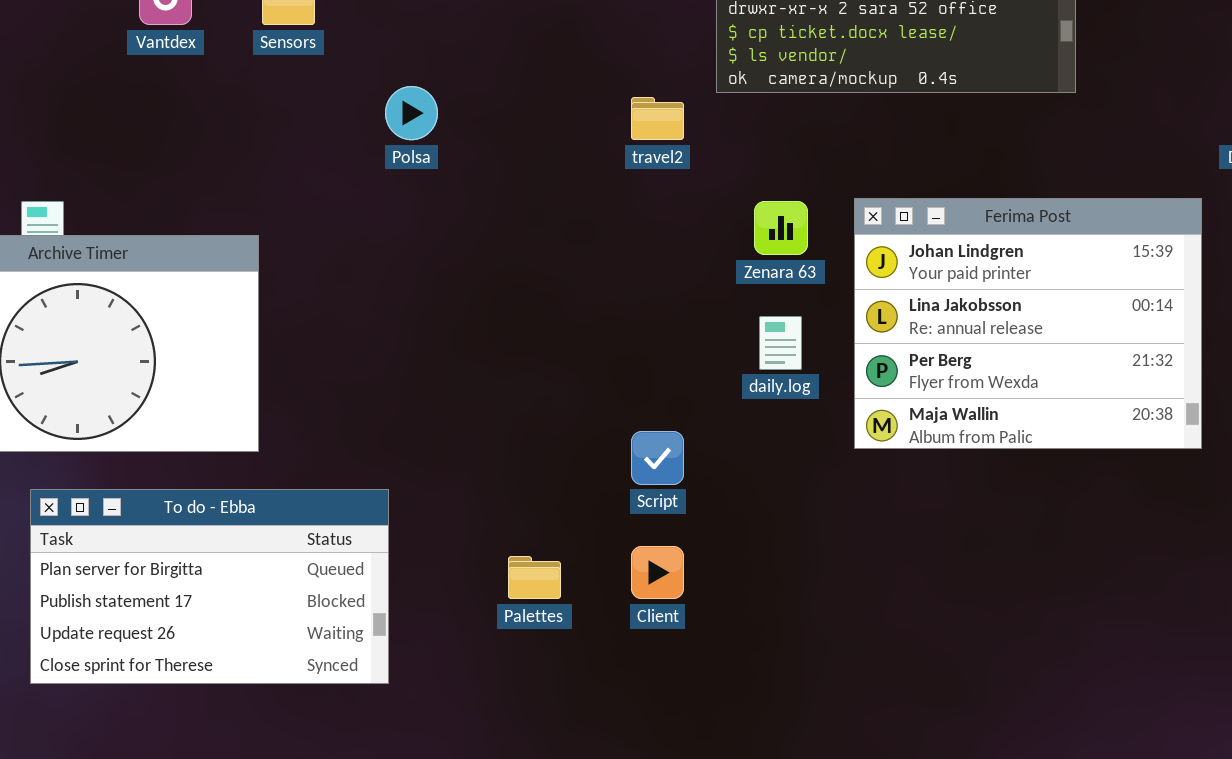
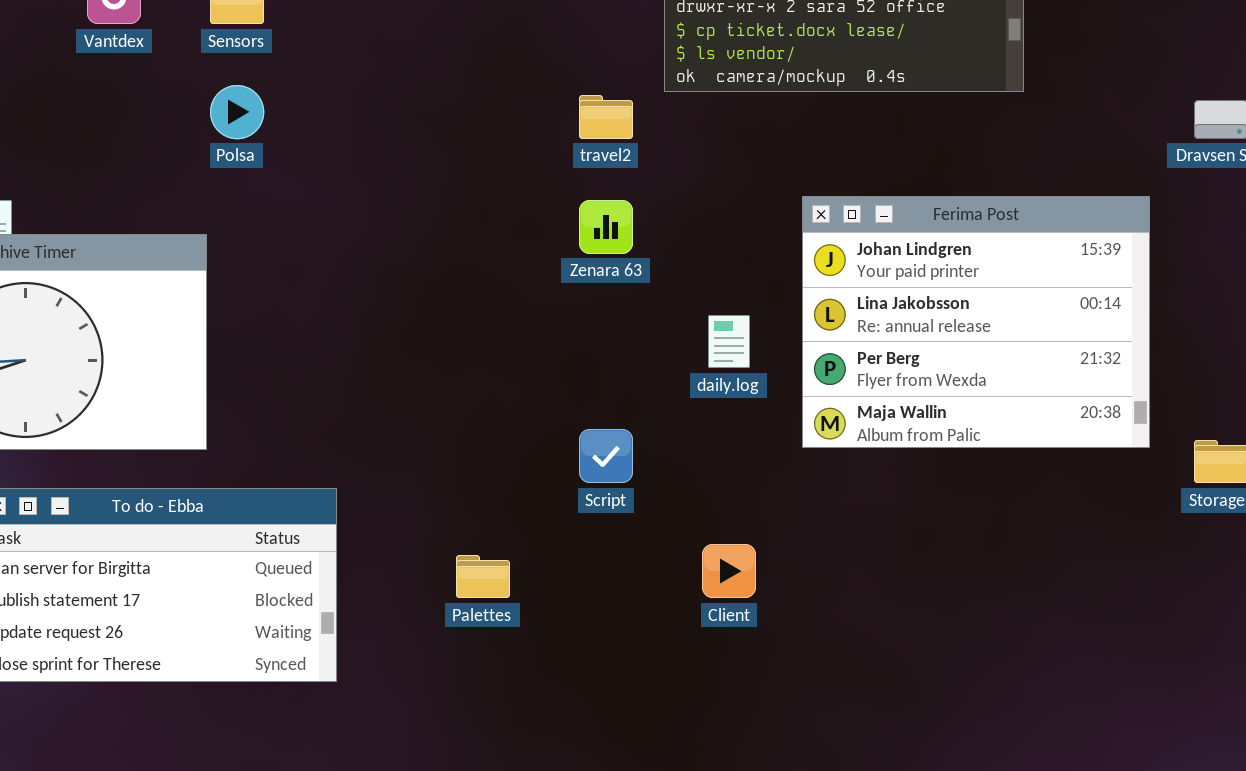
Polsa: [385,86,438,140] -> [210,85,264,139], moved
Zenara 63: [754,201,808,255] -> [579,200,633,254], moved
Client: [631,546,684,599] -> [702,544,756,598], moved

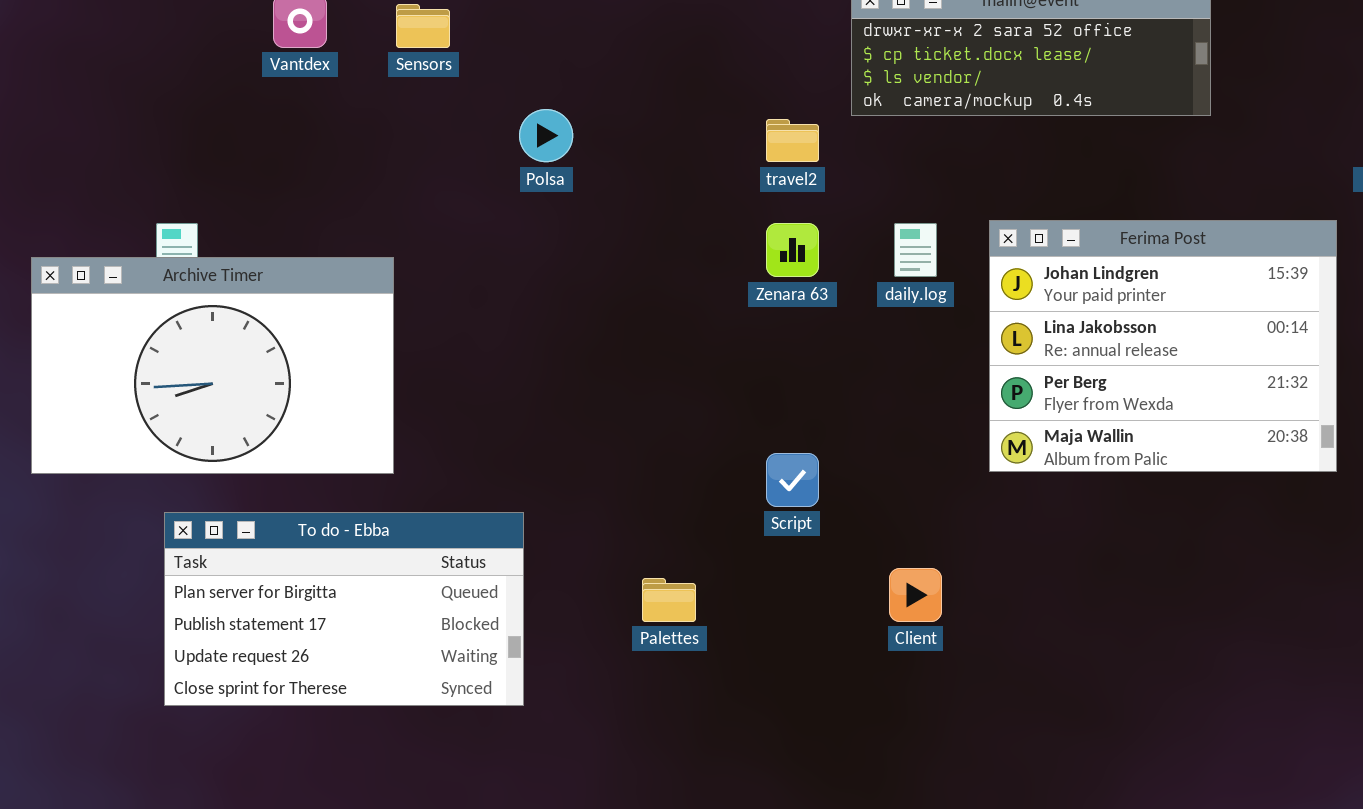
Polsa: [210,85,264,139] -> [519,109,573,162], moved
daily.log: [708,315,750,368] -> [894,223,937,277], moved

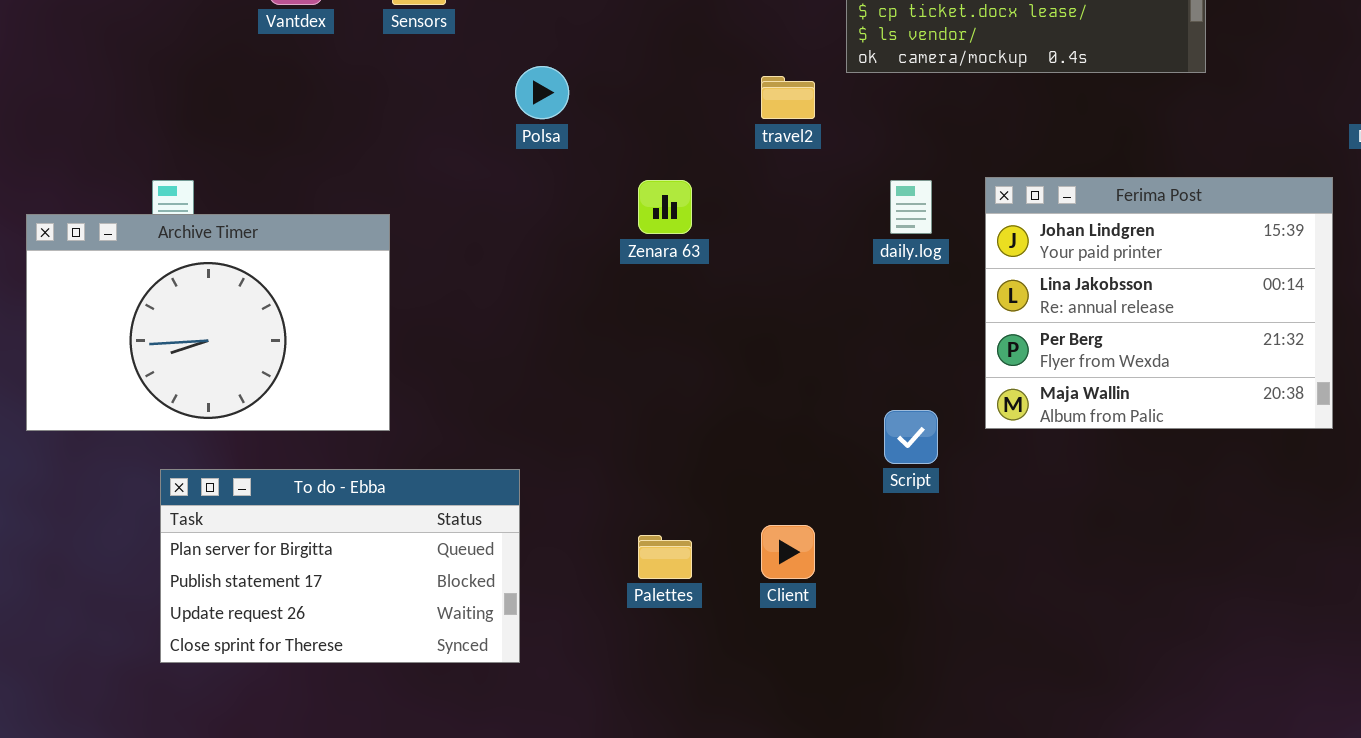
Zenara 63: [766,223,819,277] -> [638,180,692,234], moved
Script: [766,453,819,507] -> [884,410,938,464], moved
Client: [889,568,942,622] -> [761,525,815,579], moved

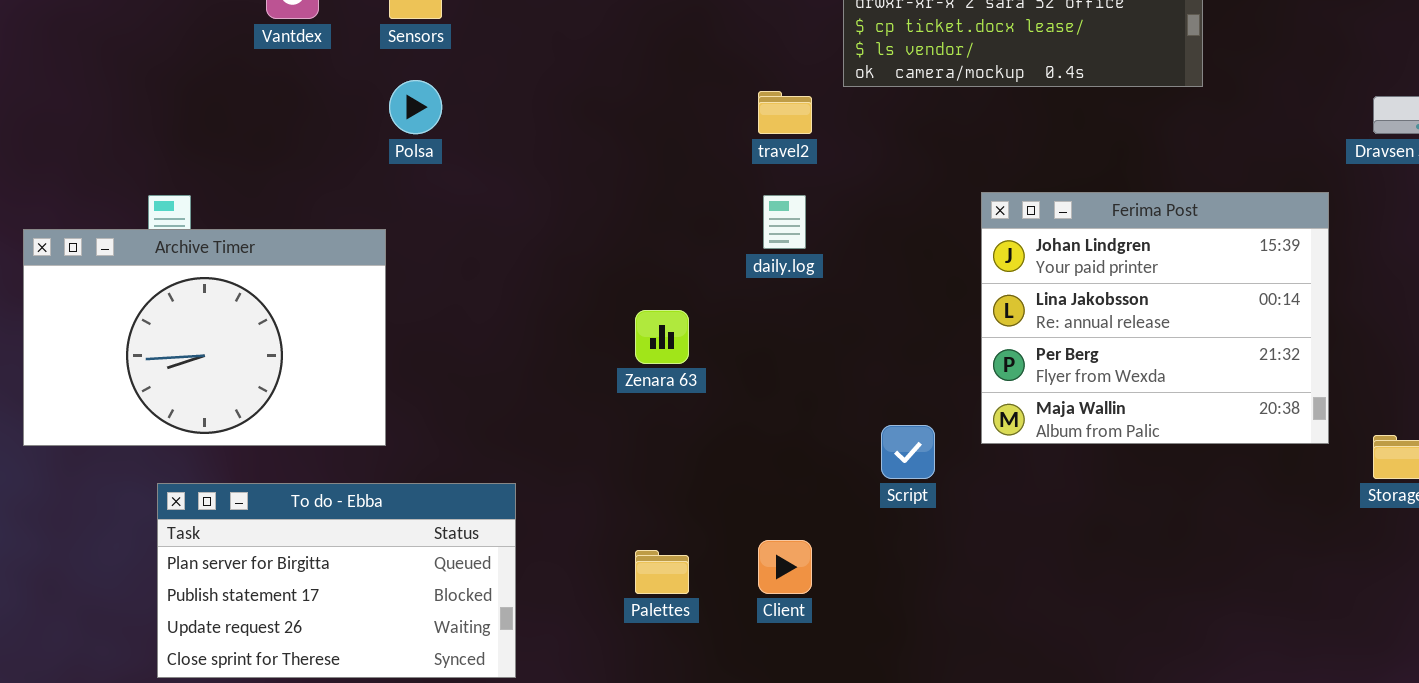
Polsa: [515,66,569,119] -> [389,80,442,134], moved
Zenara 63: [638,180,692,234] -> [635,310,689,364], moved
daily.log: [890,180,932,234] -> [763,195,806,249], moved

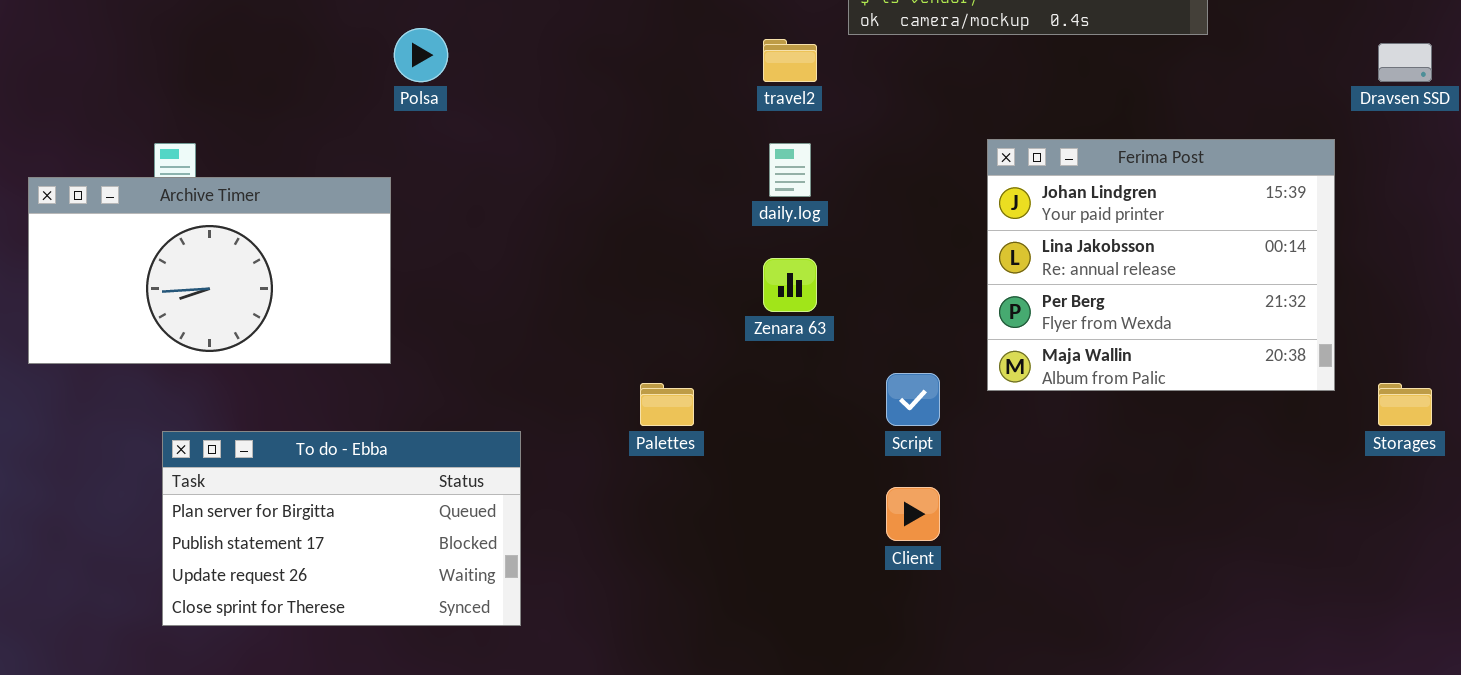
Archive Timer: [23,229,386,446] -> [28,177,391,364], resized
Zenara 63: [635,310,689,364] -> [763,258,817,312], moved
Client: [758,540,812,594] -> [886,487,940,541], moved
Palettes: [635,550,689,594] -> [640,383,694,426], moved

